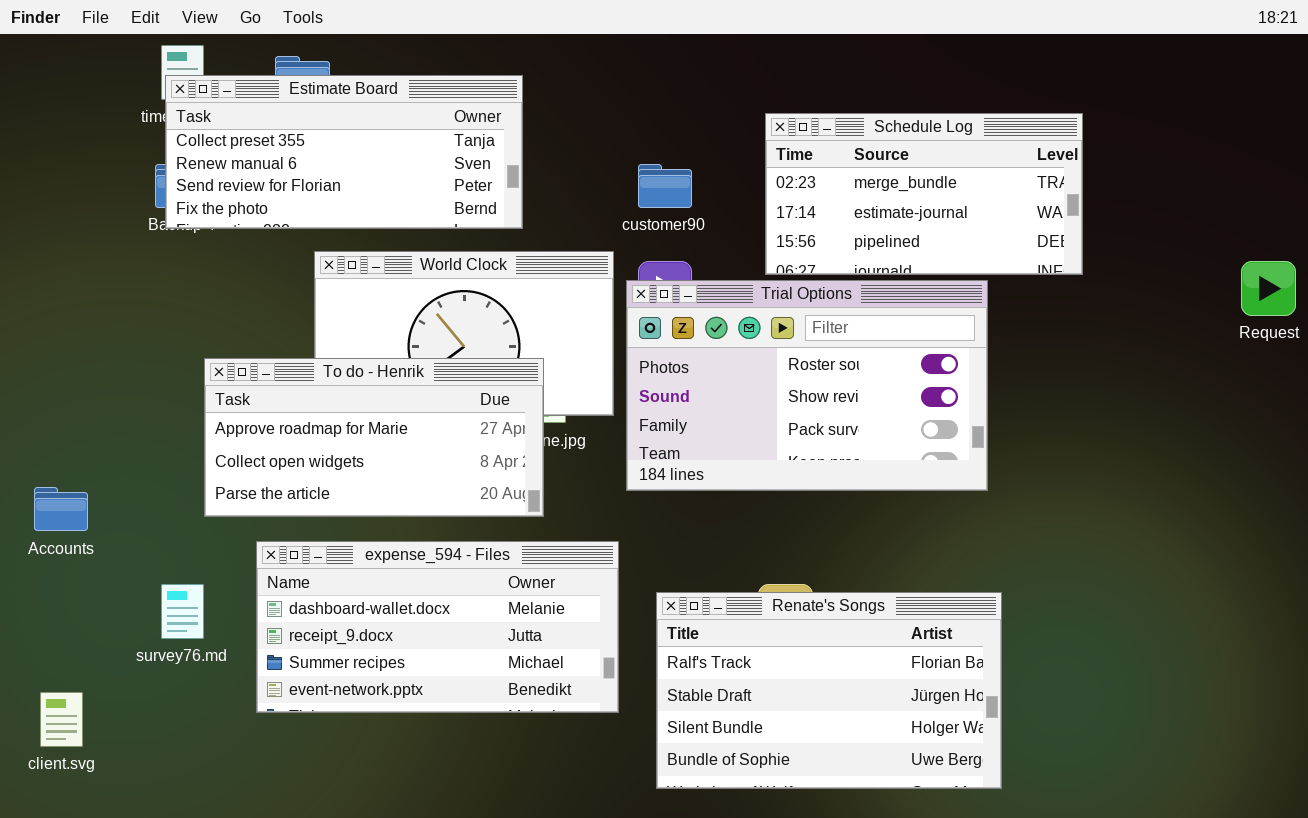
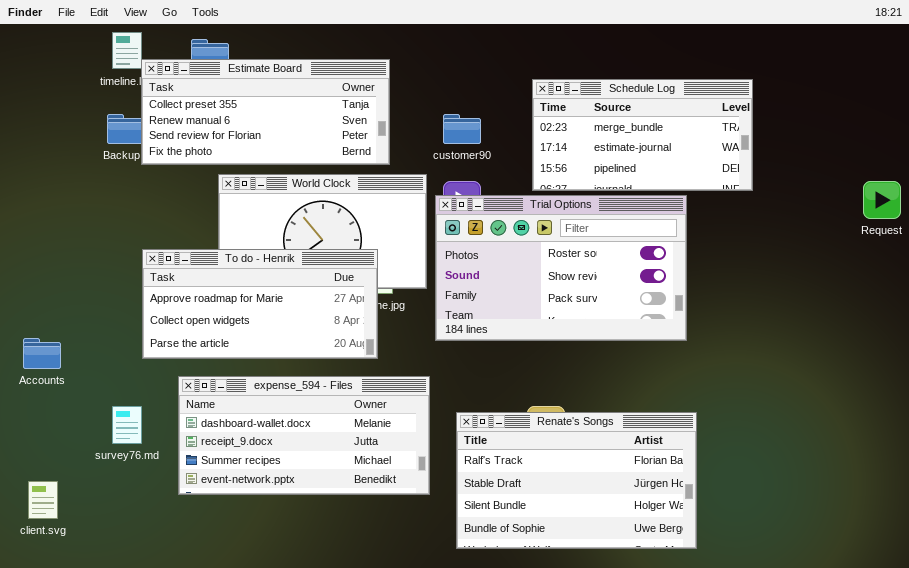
Estimate Board: [165,75,523,229] -> [141,59,390,165], moved

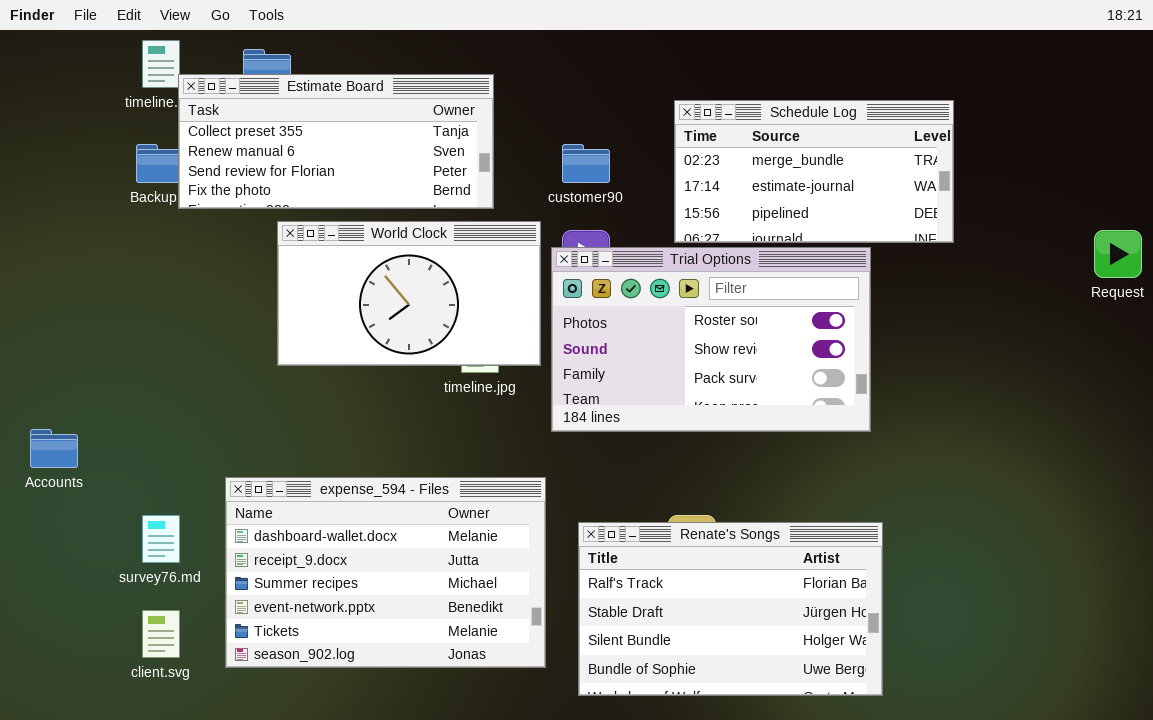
To do - Henrik: [142,249,378,359] -> none, closed
expense_594 - Files: [178,376,430,495] -> [225,477,546,668], resized
client.svg: [28,481,58,519] -> [142,610,180,658], moved

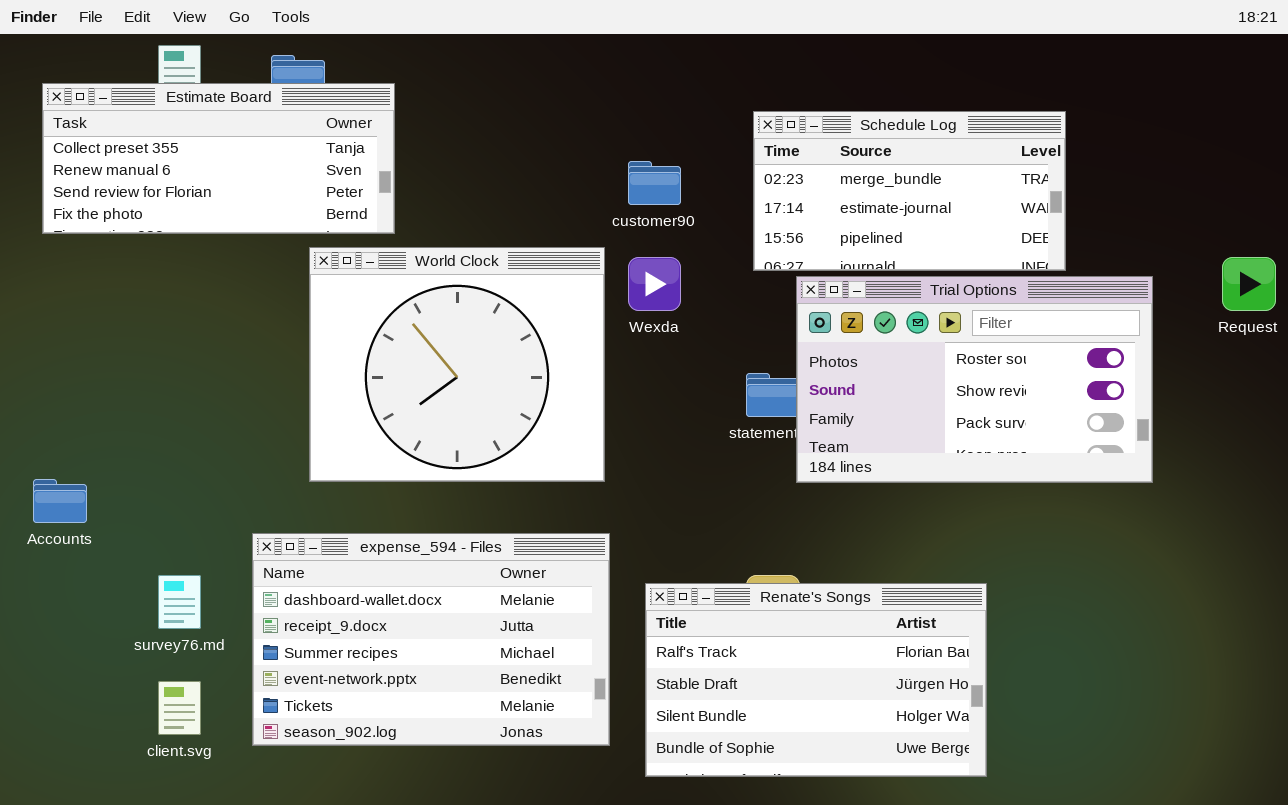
Estimate Board: [178,74,494,209] -> [42,83,395,234], moved
World Clock: [277,221,541,366] -> [309,247,605,482], resized
Trial Options: [551,247,871,432] -> [796,276,1153,483], moved

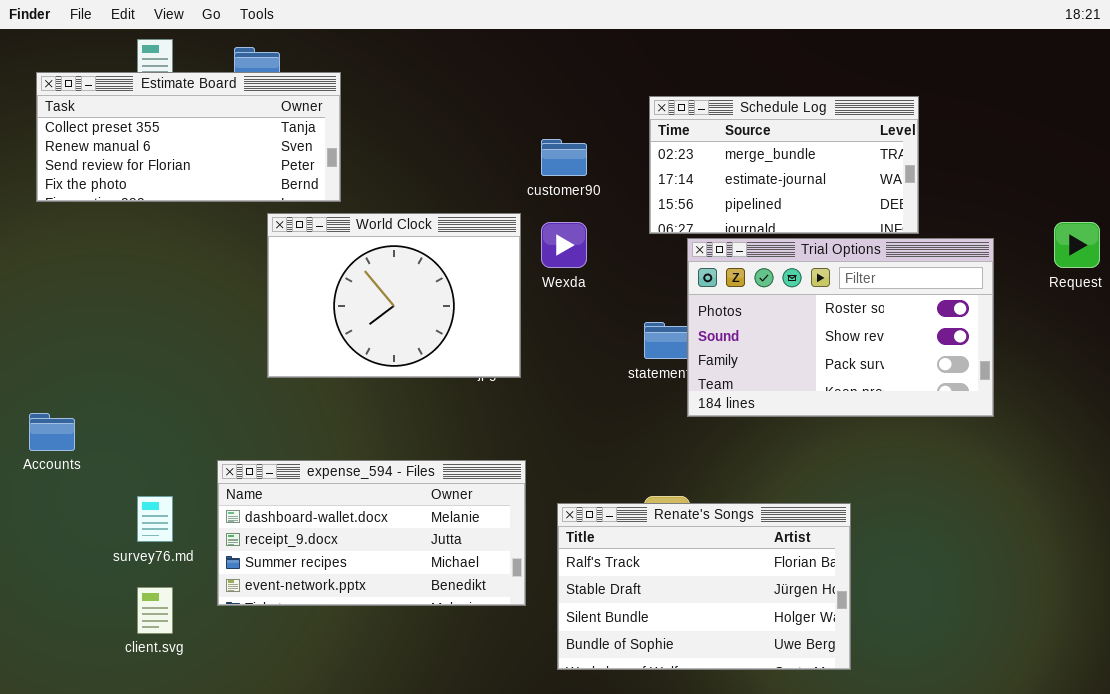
World Clock: [309,247,605,482] -> [267,213,521,378], resized
expense_594 - Files: [252,533,610,746] -> [217,460,526,606], resized

